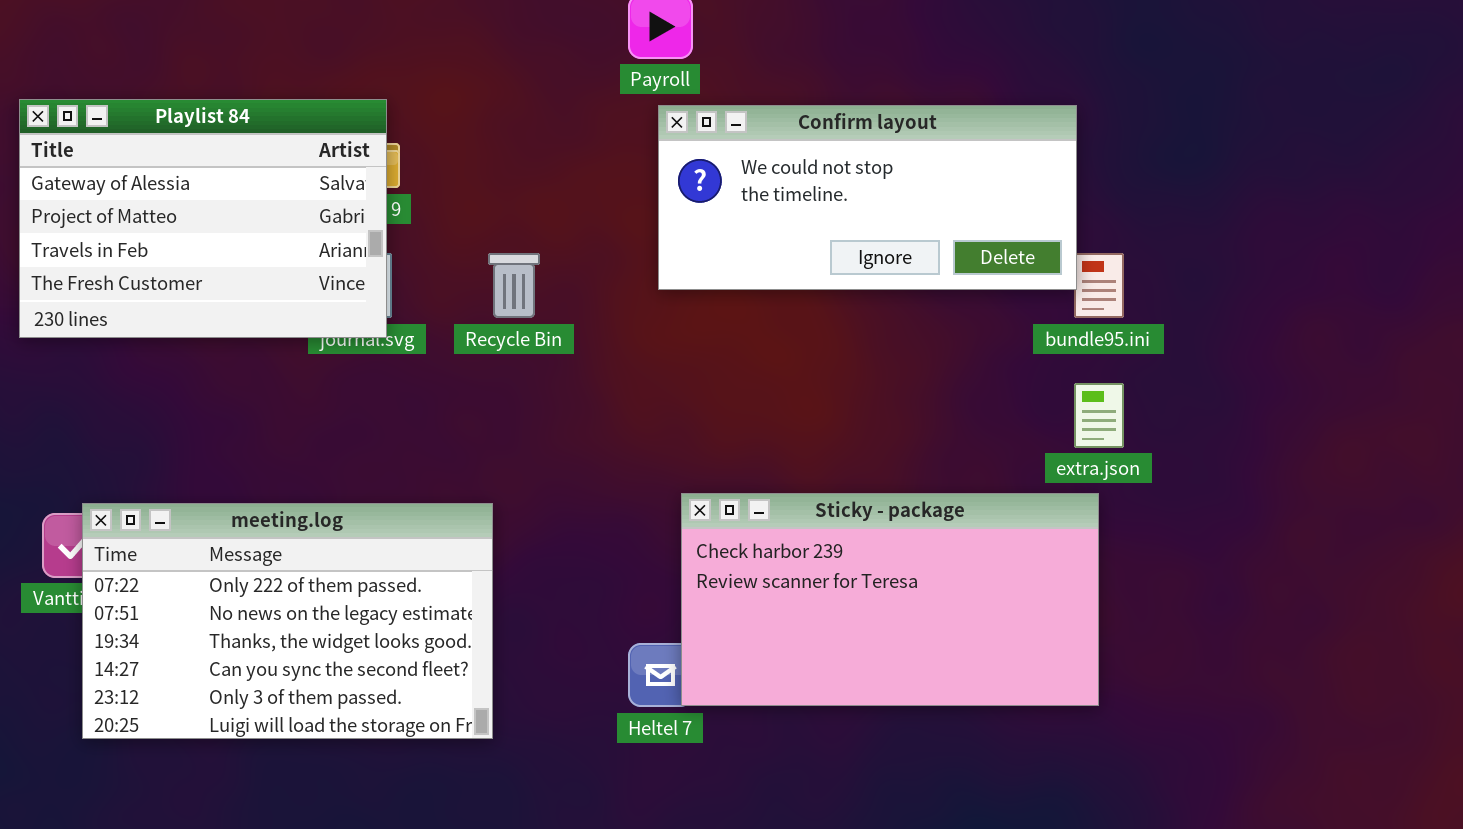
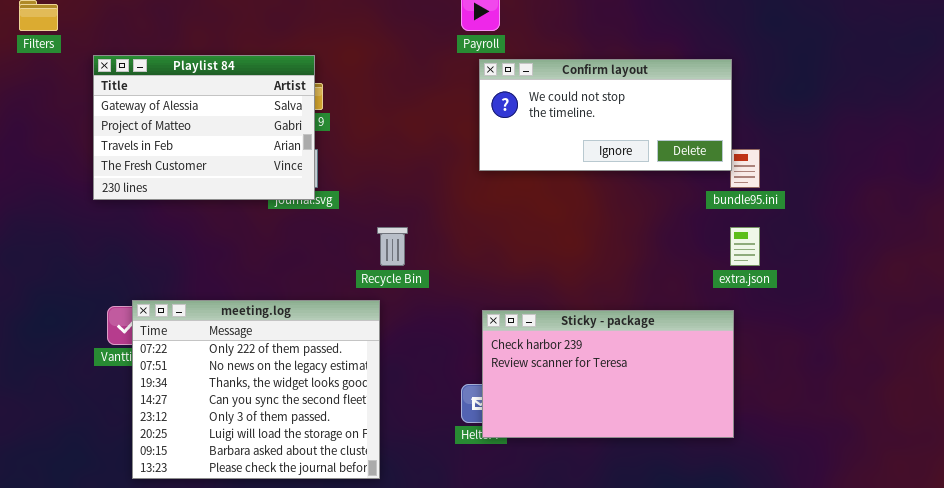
Recycle Bin: [488,253,540,318] -> [377,227,408,266], moved
Sticky - package: [681,493,1099,706] -> [482,310,734,438], moved
meeting.log: [82,503,493,739] -> [132,300,380,479], resized

